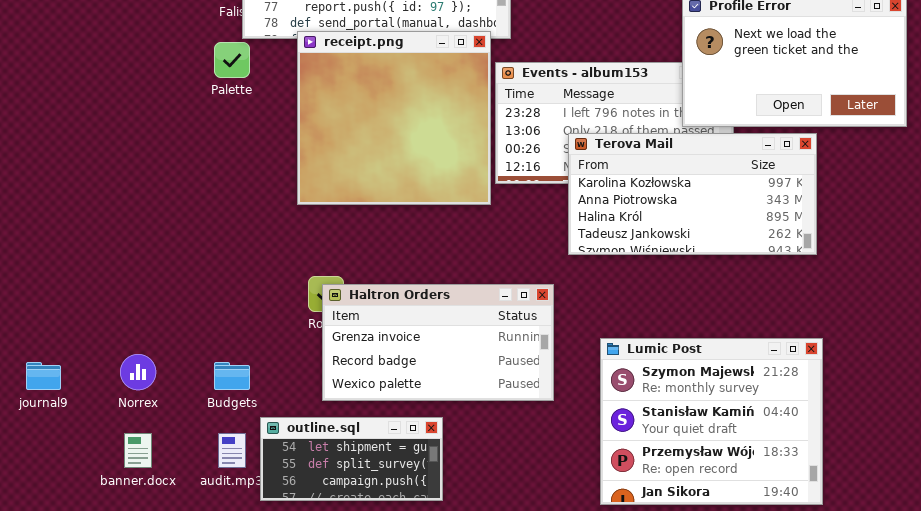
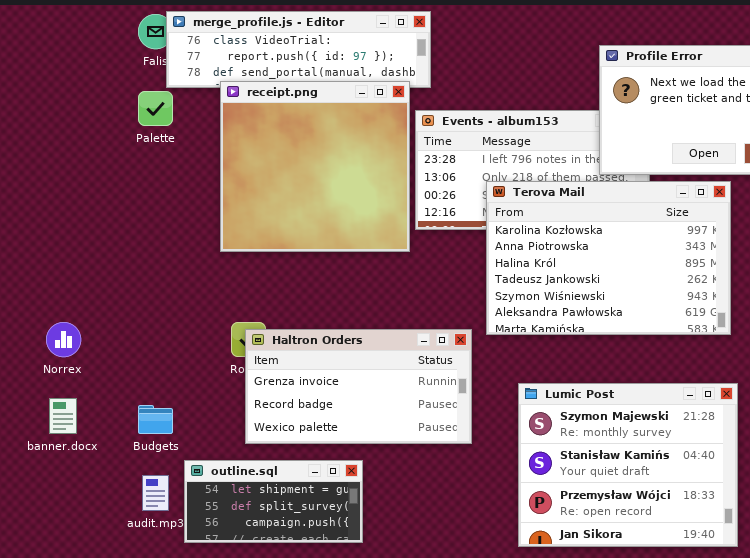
Terova Mail: [568,133,817,255] -> [486,181,731,335], resized
Norrex: [120,354,156,390] -> [46,322,81,357], moved
banner.docx: [124,433,152,468] -> [49,398,77,434], moved

